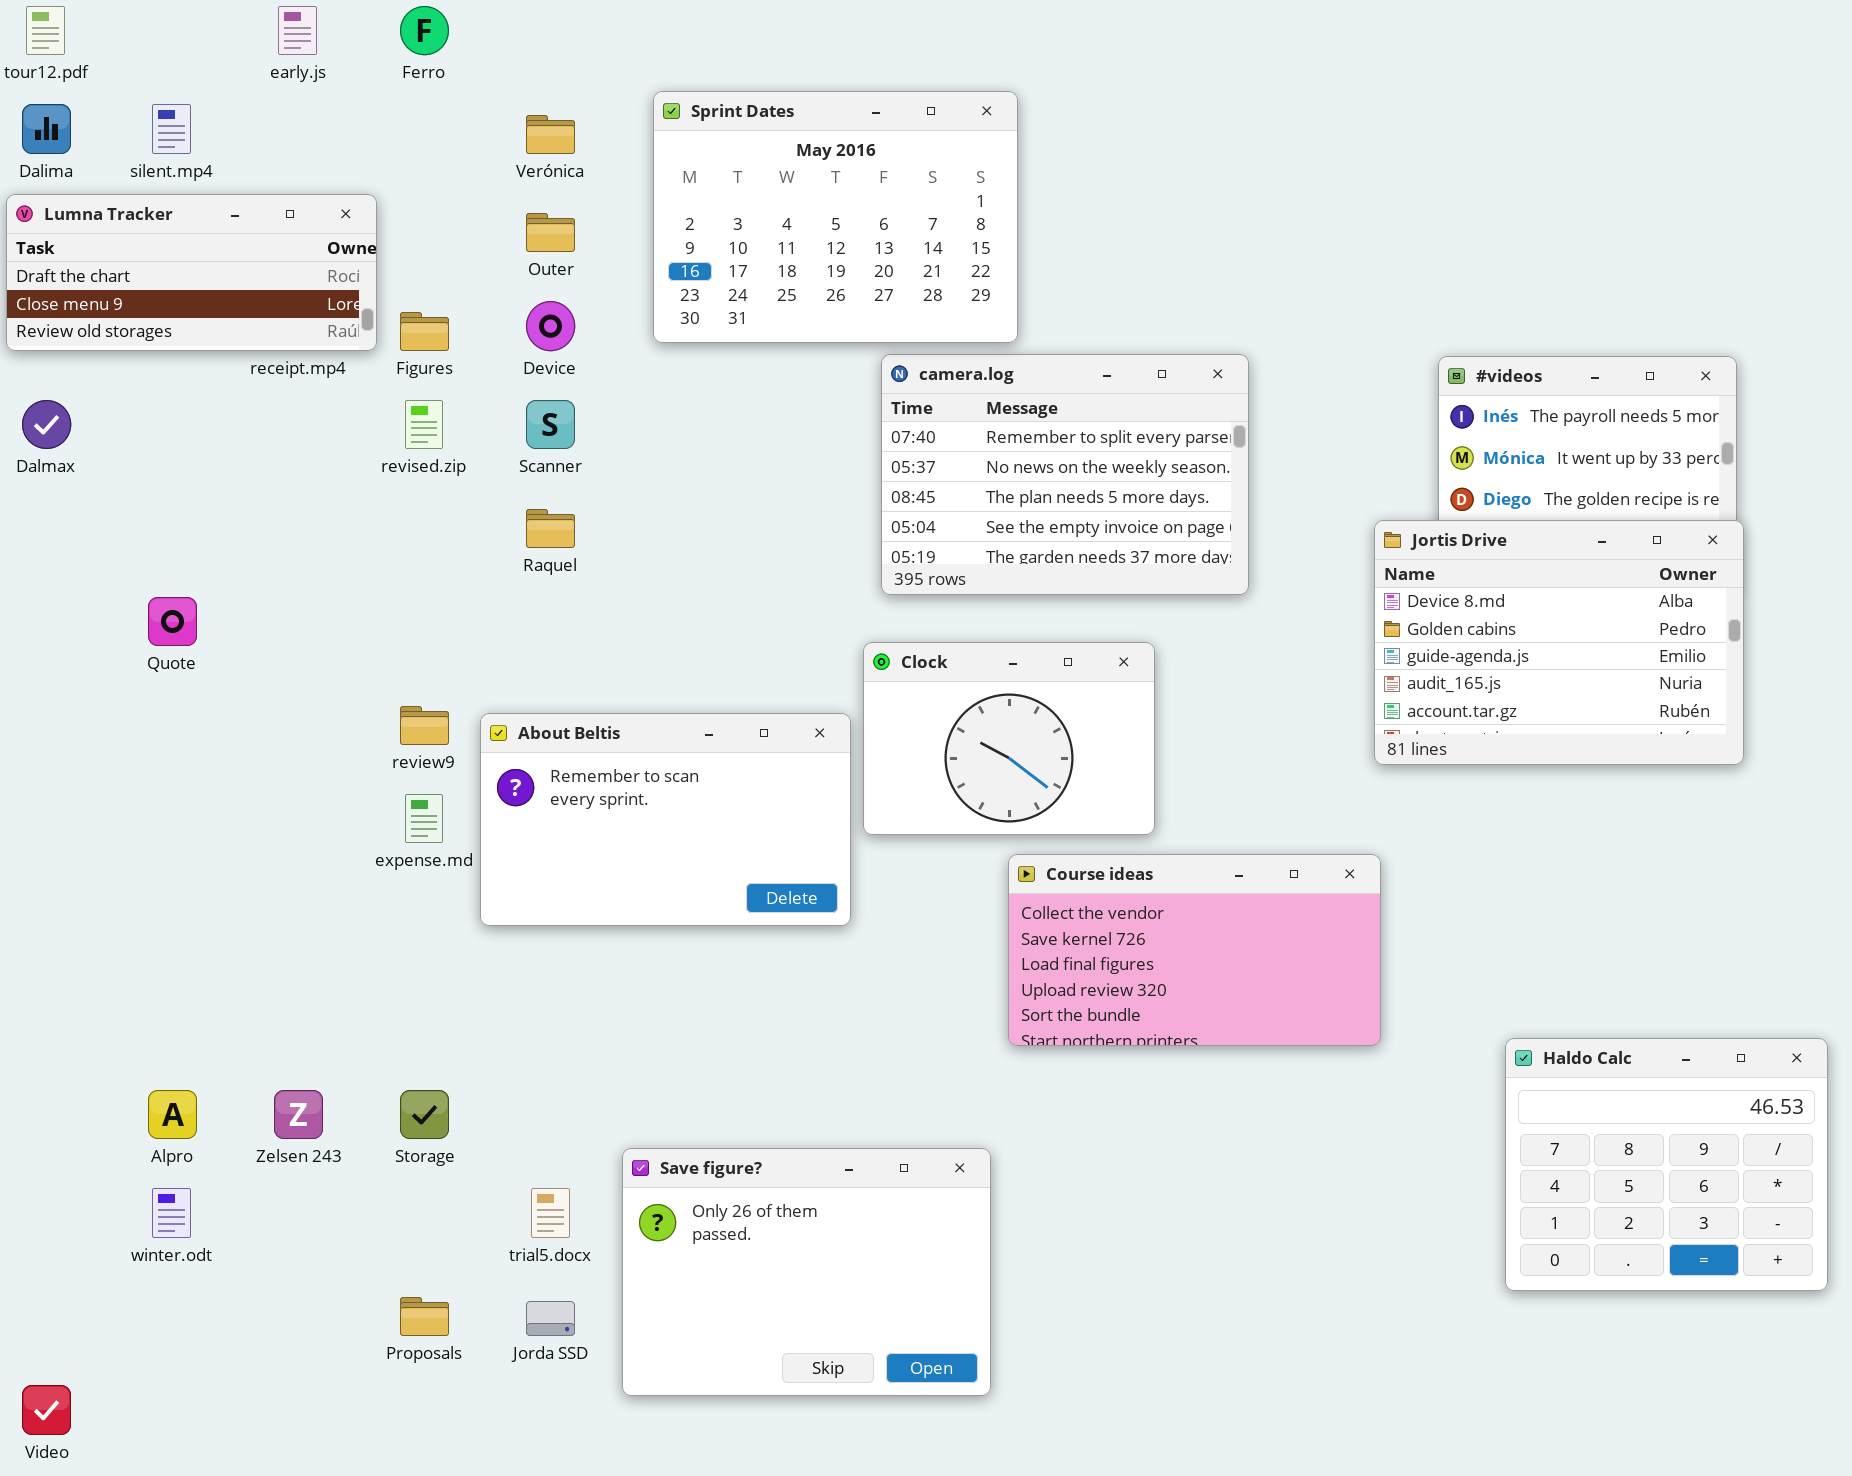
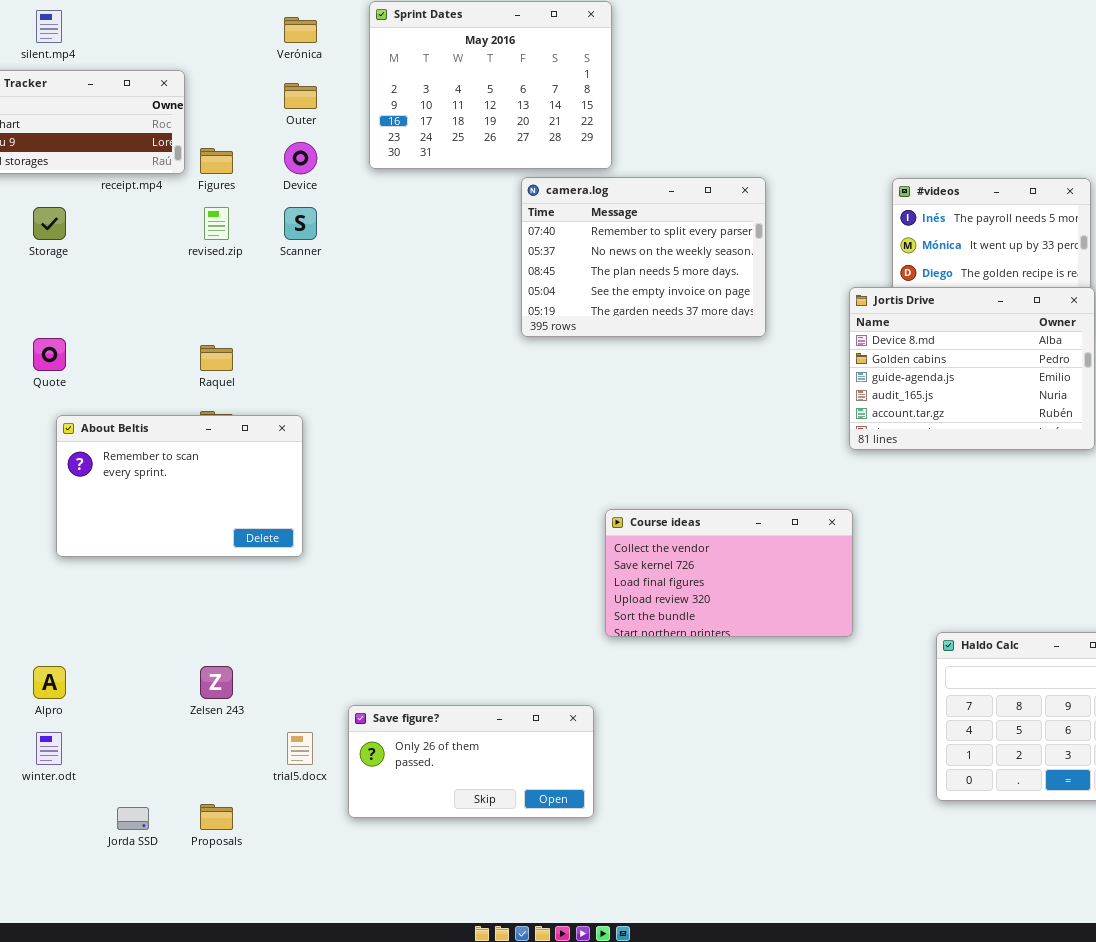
Raquel: [526,509,575,548] -> [200,345,233,371], moved
Clock: [863,642,1155,835] -> none, closed
About Beltis: [480,713,851,926] -> [56,415,303,557], moved
Zelsen 243: [274,1090,323,1139] -> [200,666,233,699], moved
Storage: [400,1090,449,1139] -> [33,207,66,240], moved
Save figure?: [622,1148,991,1396] -> [348,705,594,818], resized
Jorda SSD: [526,1301,575,1336] -> [117,807,149,830], moved

